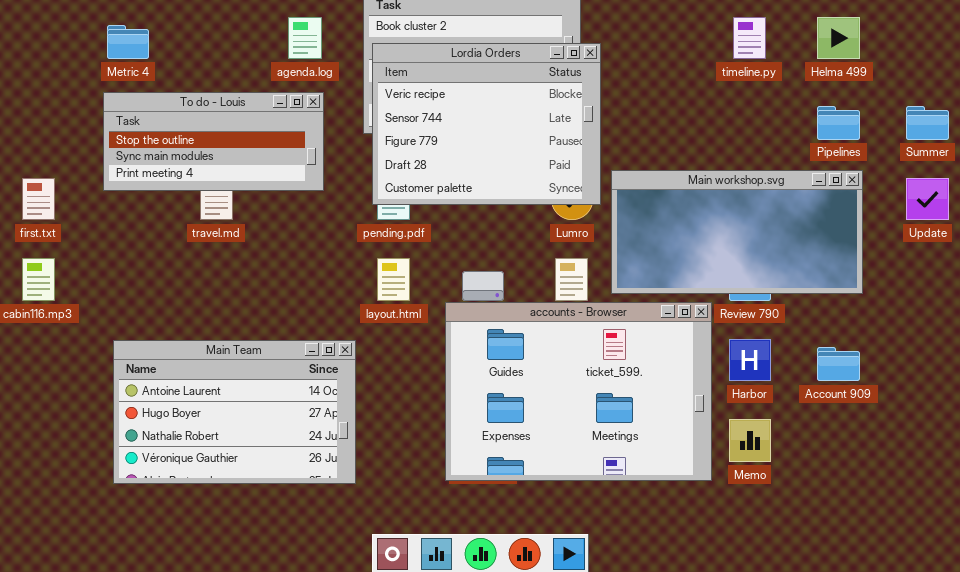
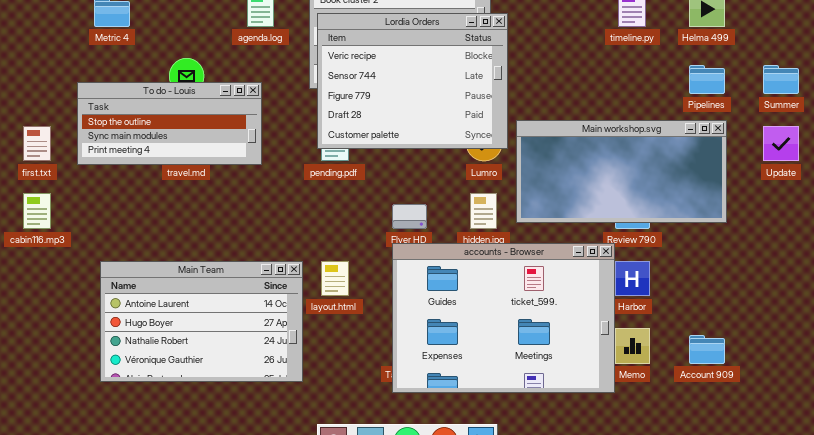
To do - Louis: [103,92,324,191] -> [77,82,262,165], moved
layout.html: [377,258,410,301] -> [321,261,349,296], moved
accounts - Browser: [445,302,712,481] -> [392,243,615,393], moved
Account 909: [817,347,860,381] -> [689,335,725,364], moved

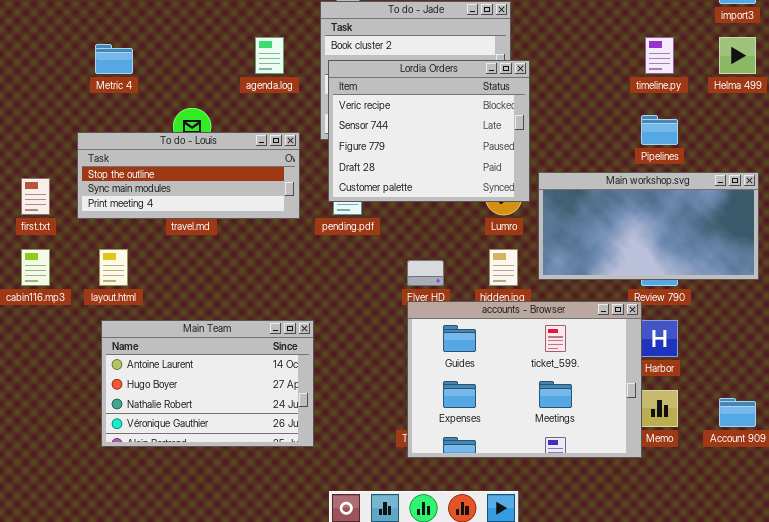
Pipelines: [689,65,725,94] -> [641,115,678,145], moved
To do - Louis: [77,82,262,165] -> [77,132,300,219], resized
layout.html: [321,261,349,296] -> [99,249,128,286], moved

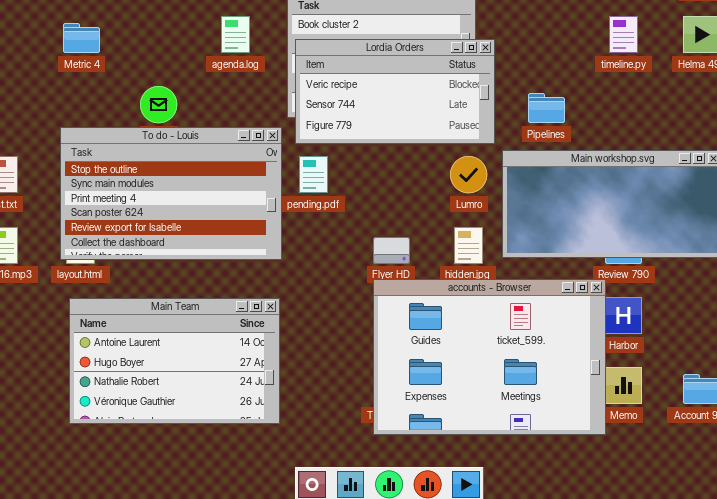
Lordia Orders: [328,60,530,202] -> [295,39,495,144], resized
Pipelines: [641,115,678,145] -> [528,93,565,123], moved
To do - Louis: [77,132,300,219] -> [60,127,282,260], moved, resized

